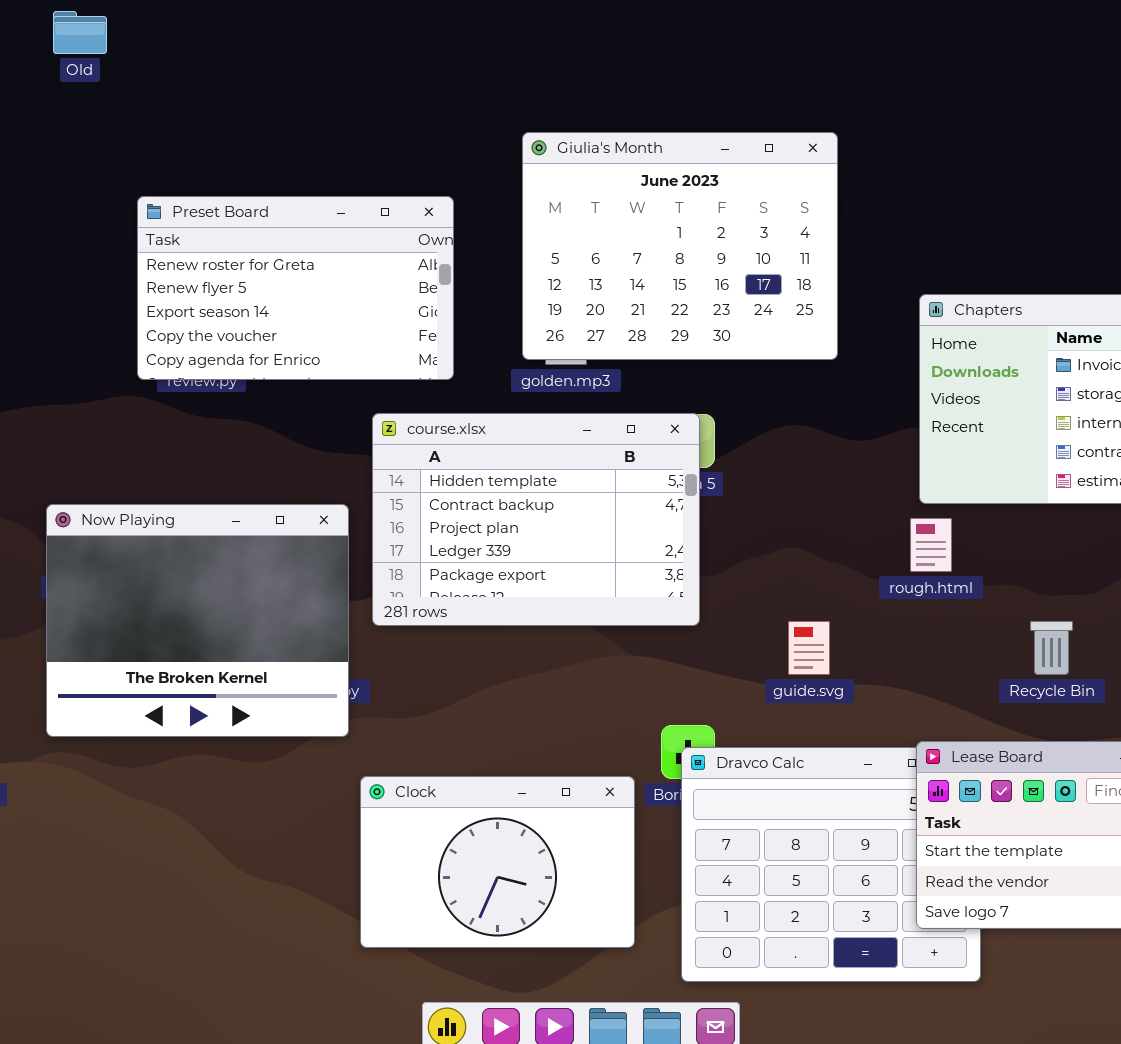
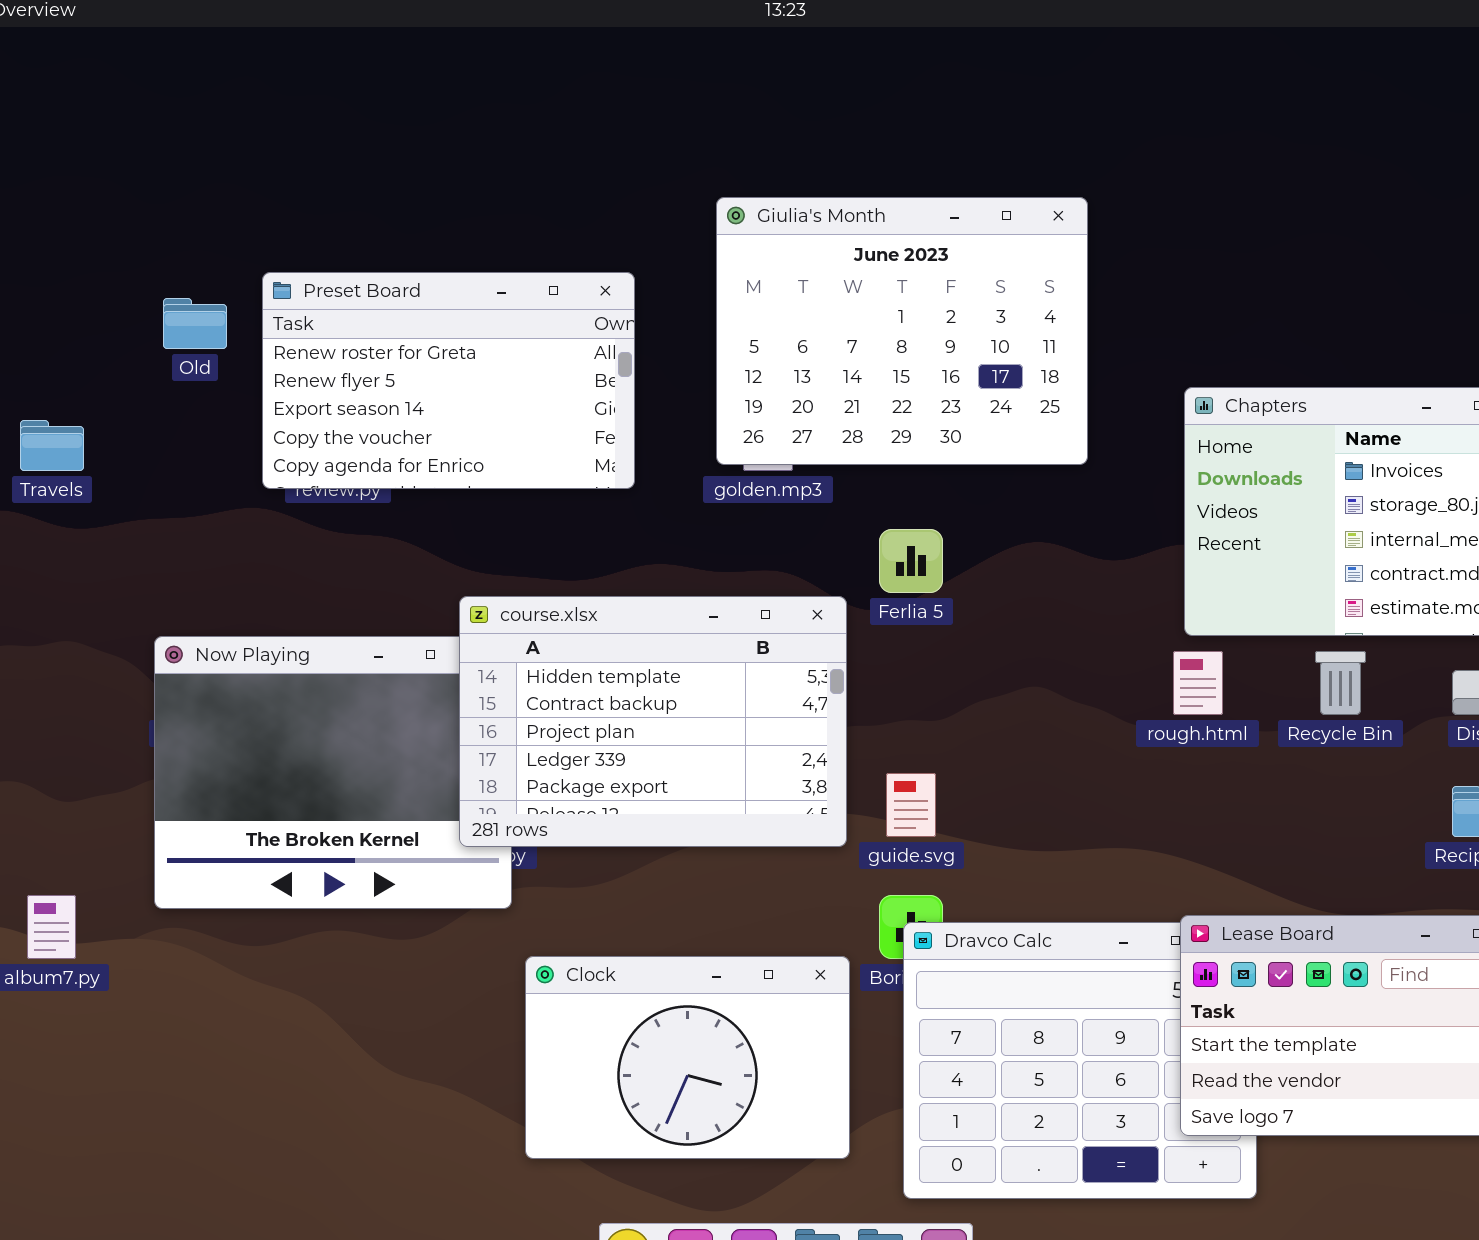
Old: [53,11,107,54] -> [163,298,227,349], moved
course.xlsx: [372,413,700,626] -> [459,596,847,847], moved
guide.svg: [788,621,830,675] -> [886,773,936,837], moved
Recycle Bin: [1030,621,1073,675] -> [1315,651,1366,715], moved

